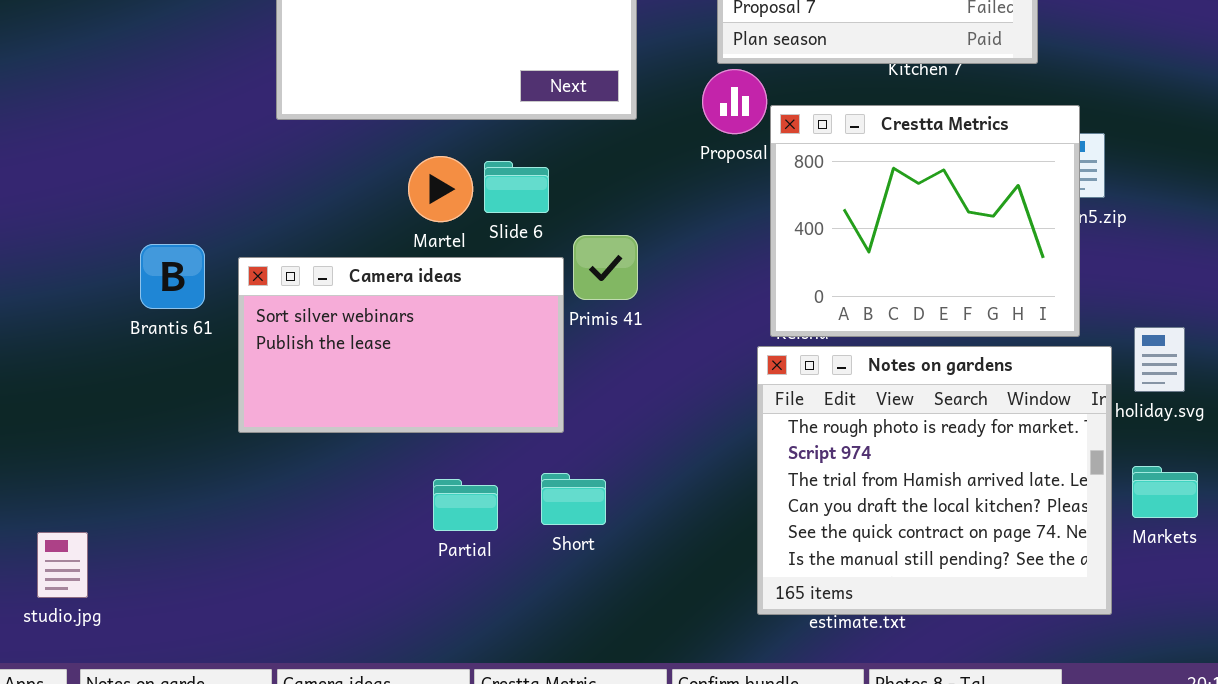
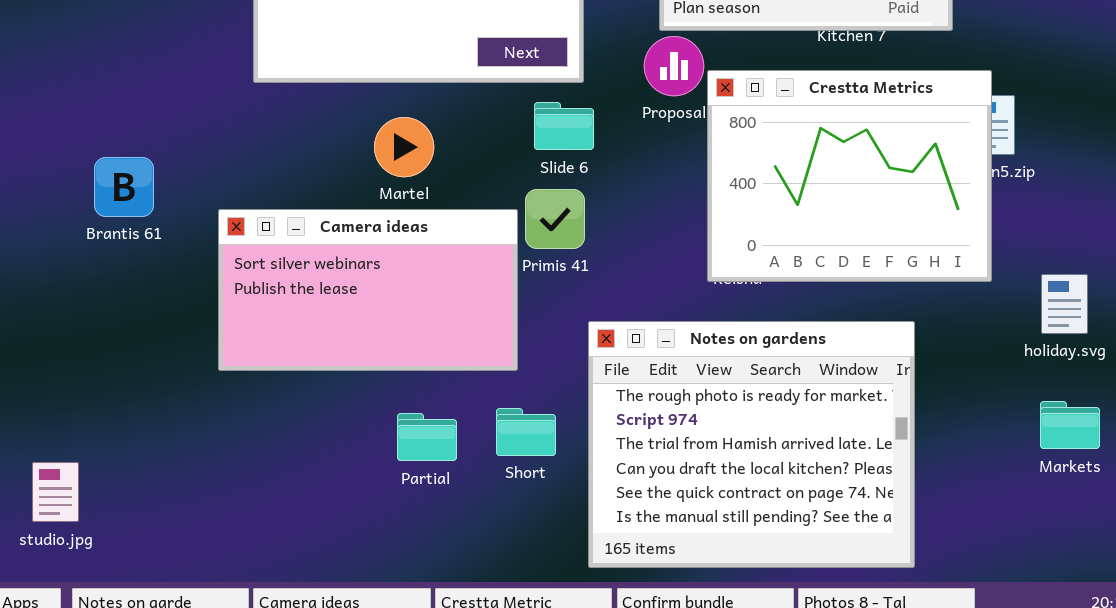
Slide 6: [484,161,549,213] -> [534,102,594,150], moved
Brantis 61: [140,244,205,309] -> [94,157,154,217], moved
Notes on gardens: [757,346,1112,615] -> [588,321,915,568], moved

